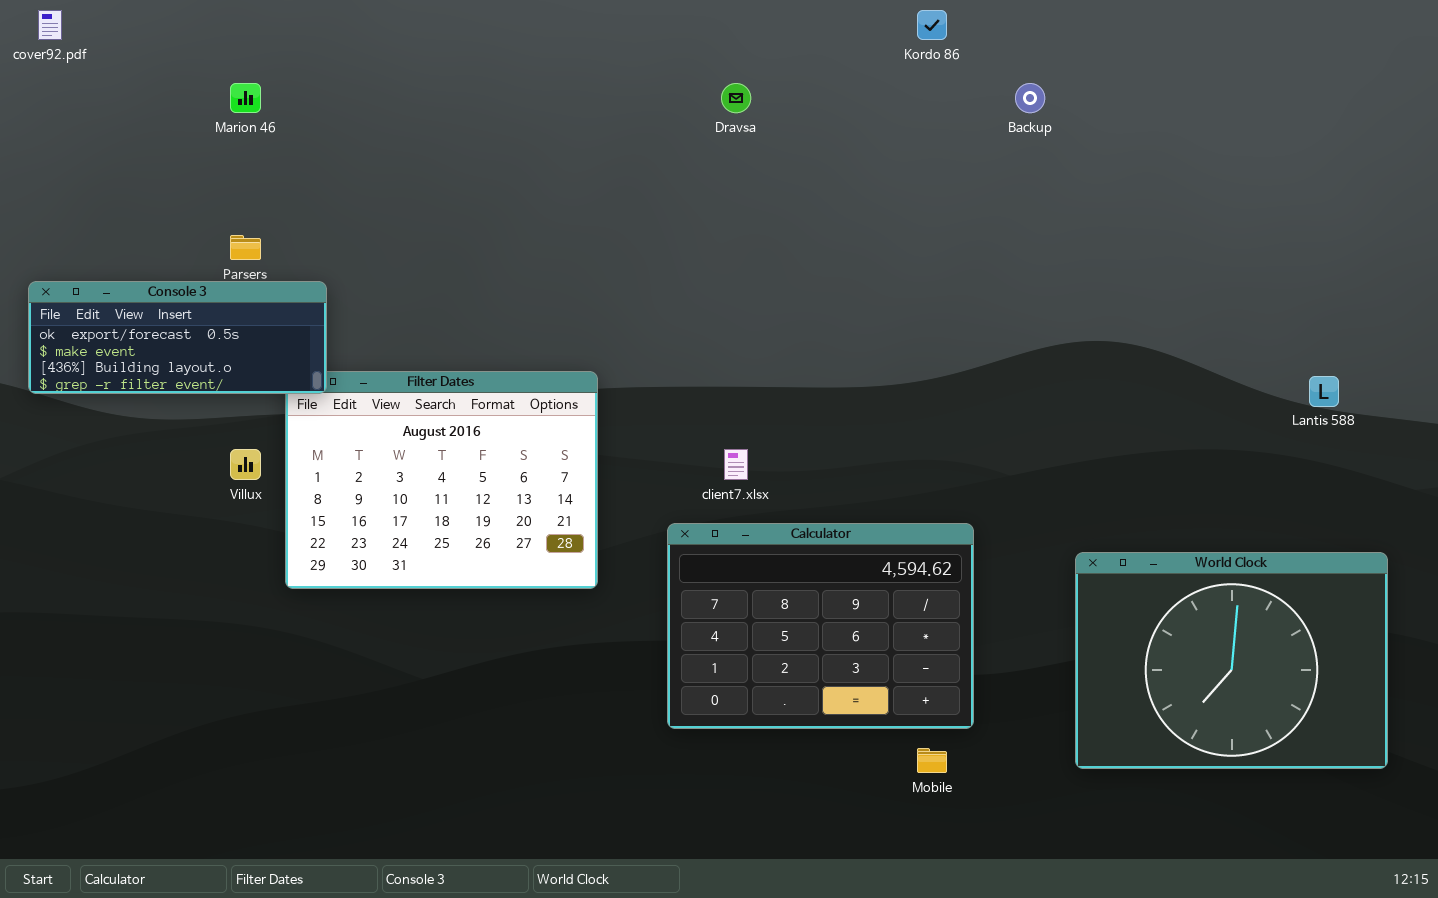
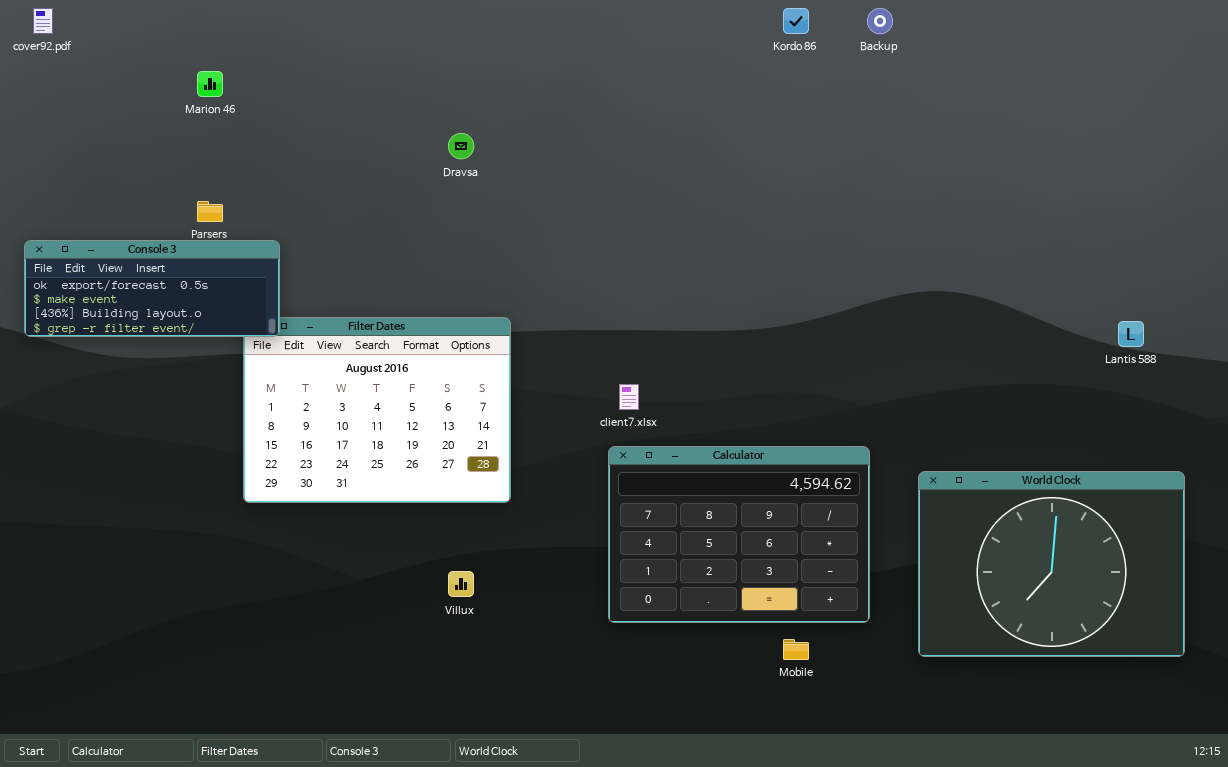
Dravsa: [721,83,751,113] -> [448,133,474,159], moved
Backup: [1015,83,1045,113] -> [867,8,893,34], moved
Villux: [230,449,261,480] -> [448,571,474,597], moved
Calculator: [667,523,974,729] -> [608,446,870,623], moved

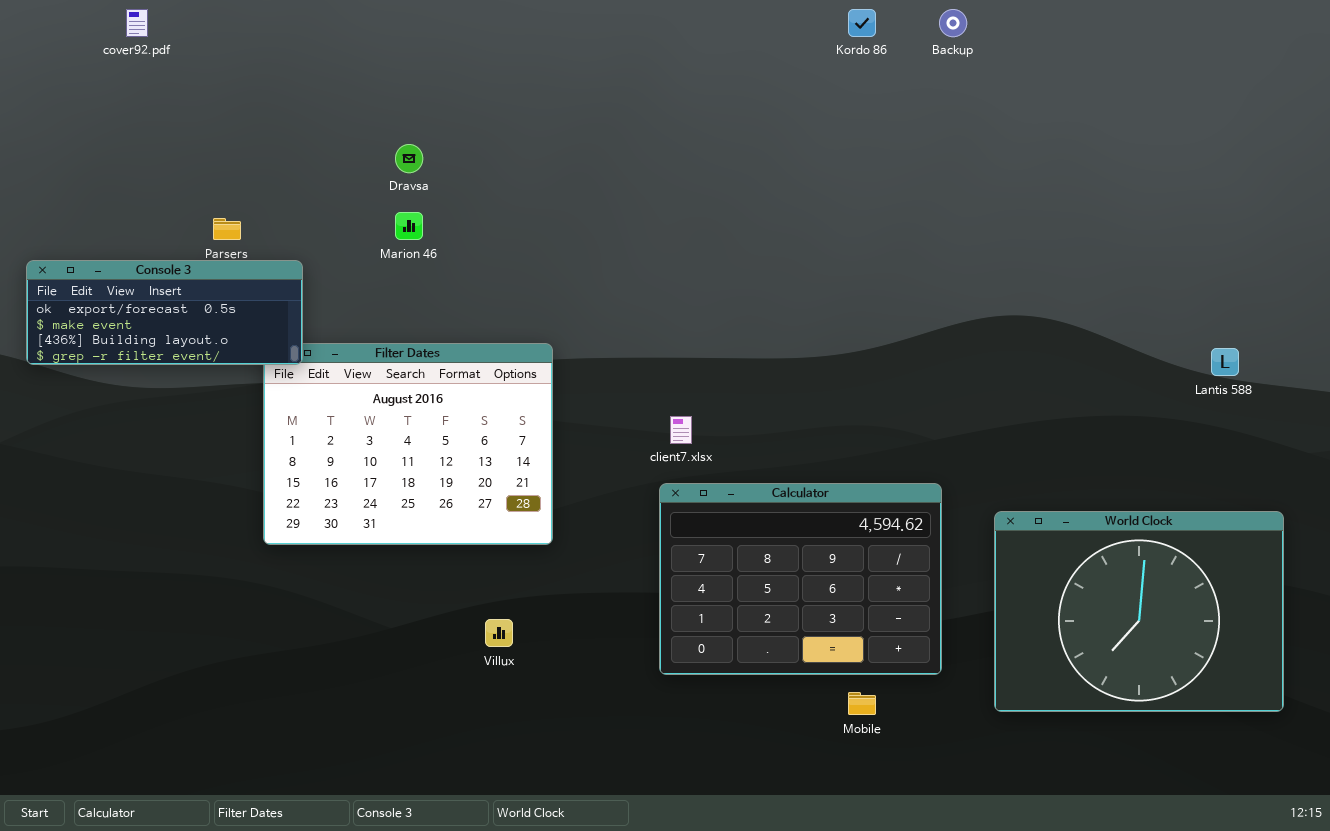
cover92.pdf: [33,8,53,34] -> [126,9,148,37], moved
Marion 46: [197,71,223,97] -> [395,212,423,240], moved
Dravsa: [448,133,474,159] -> [395,144,423,173], moved

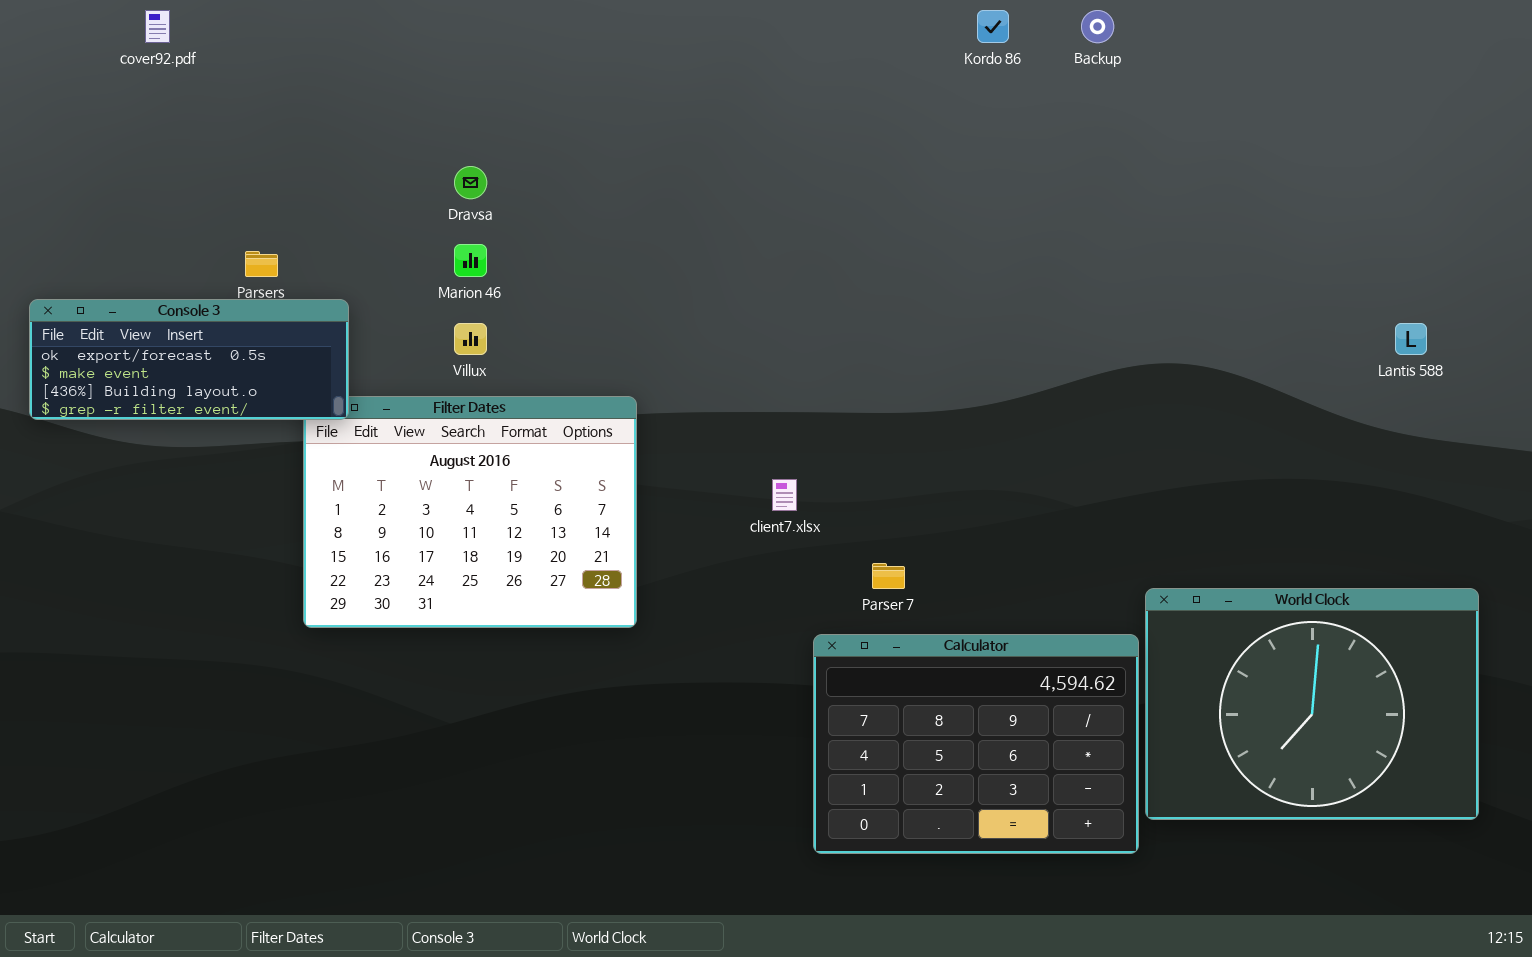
Lantis 588: [1211,348,1239,376] -> [1395,323,1427,355], moved
Calculator: [659,483,942,675] -> [813,634,1139,854], moved
Villux: [485,619,513,647] -> [454,323,487,355], moved

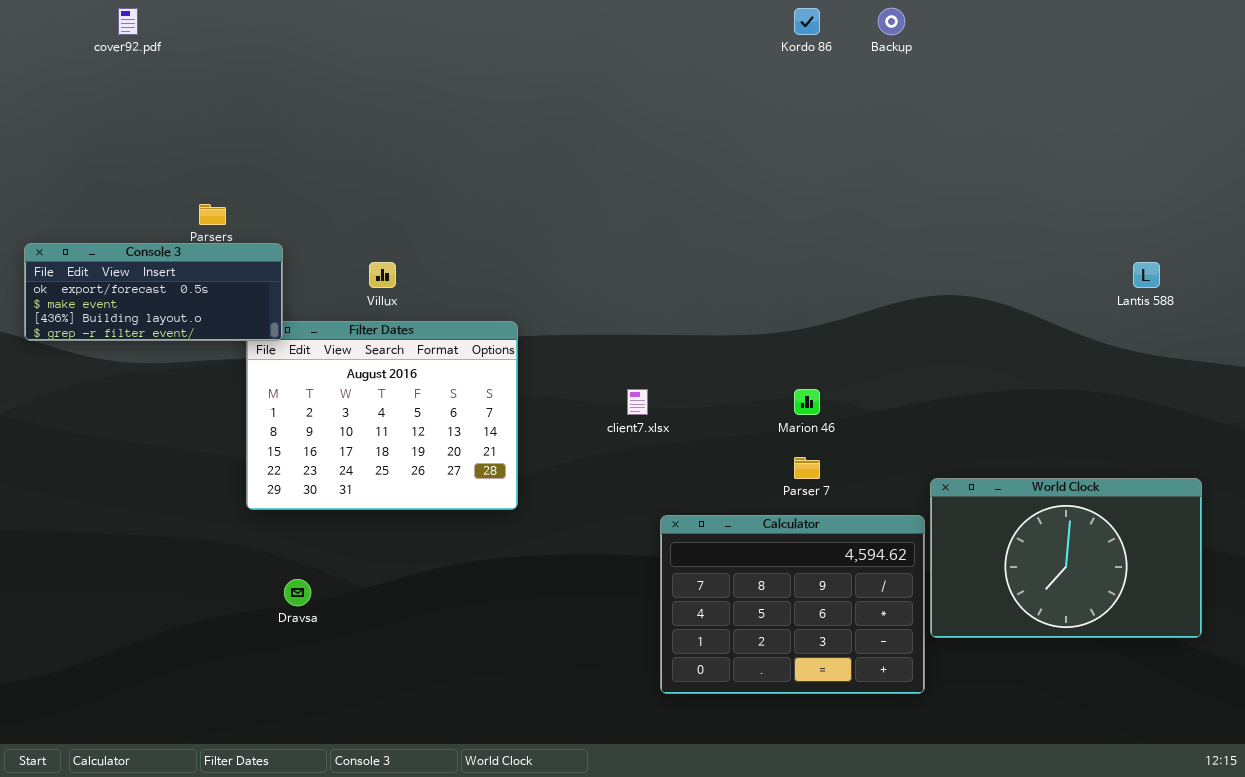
Dravsa: [454,166,487,199] -> [284,579,311,606], moved
Marion 46: [454,244,487,277] -> [794,389,820,415], moved
Parser 7: [872,563,905,589] -> [794,457,820,479], moved
World Clock: [1145,588,1479,820] -> [930,478,1202,638], resized

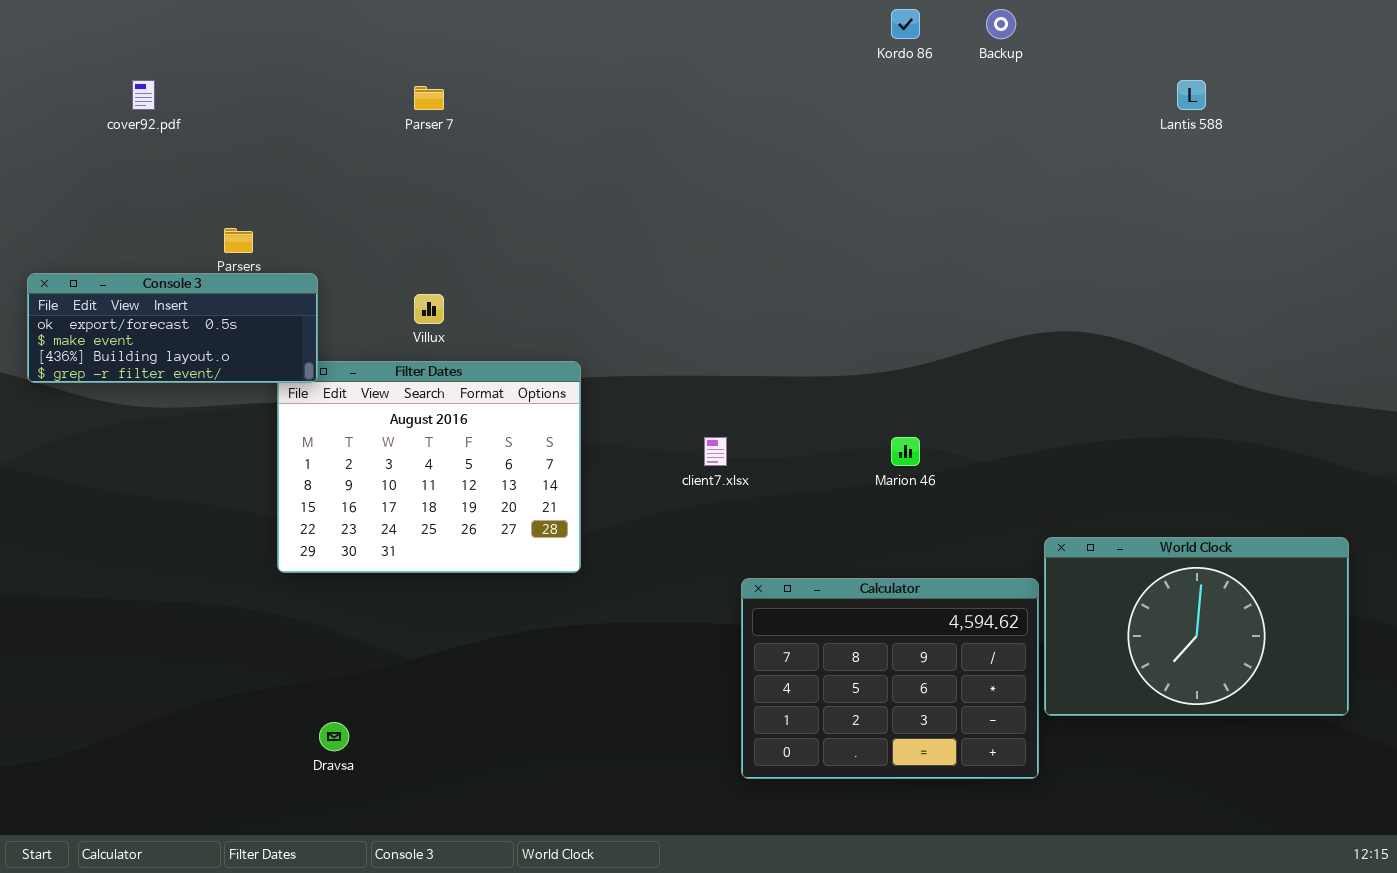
cover92.pdf: [118,8,138,35] -> [132,80,155,110], moved
Lantis 588: [1133,262,1160,288] -> [1177,80,1206,110], moved
Parser 7: [794,457,820,479] -> [414,86,444,110], moved
Dravsa: [284,579,311,606] -> [319,722,349,751], moved

